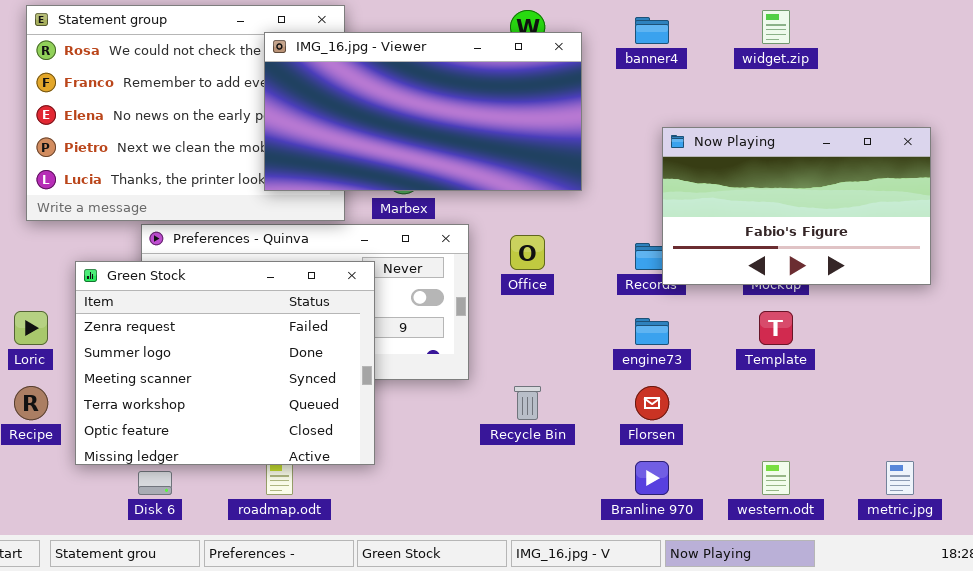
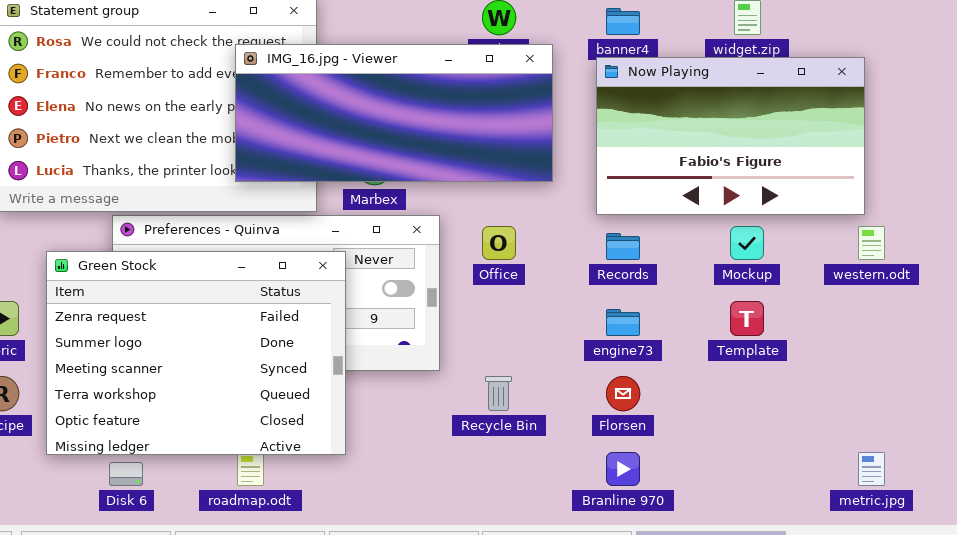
IMG_16.jpg - Viewer: [264,32,582,191] -> [235,44,553,182], resized
Now Playing: [662,127,931,285] -> [596,57,865,215], moved
western.odt: [762,461,790,495] -> [858,226,885,260], moved

